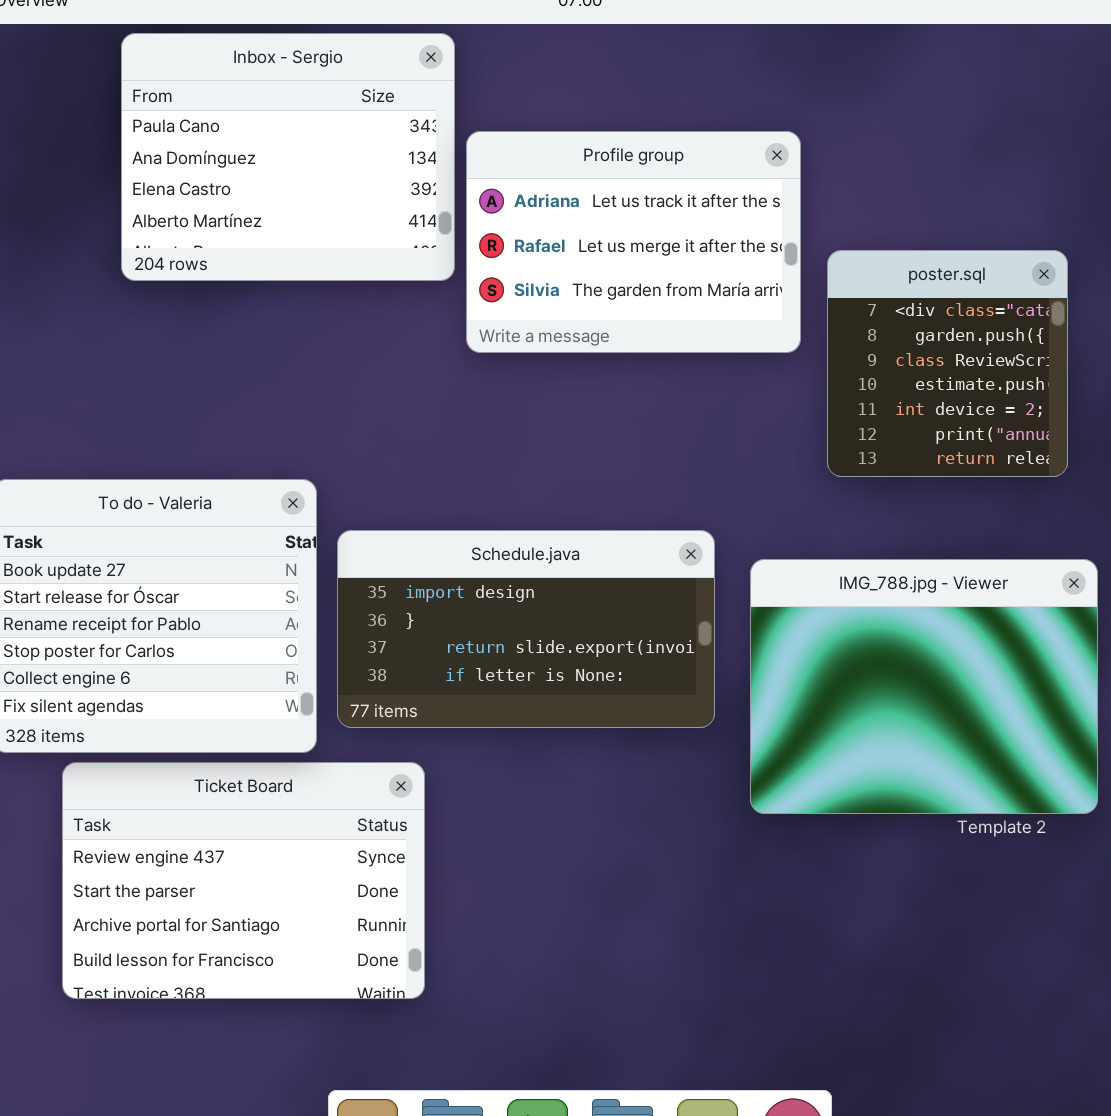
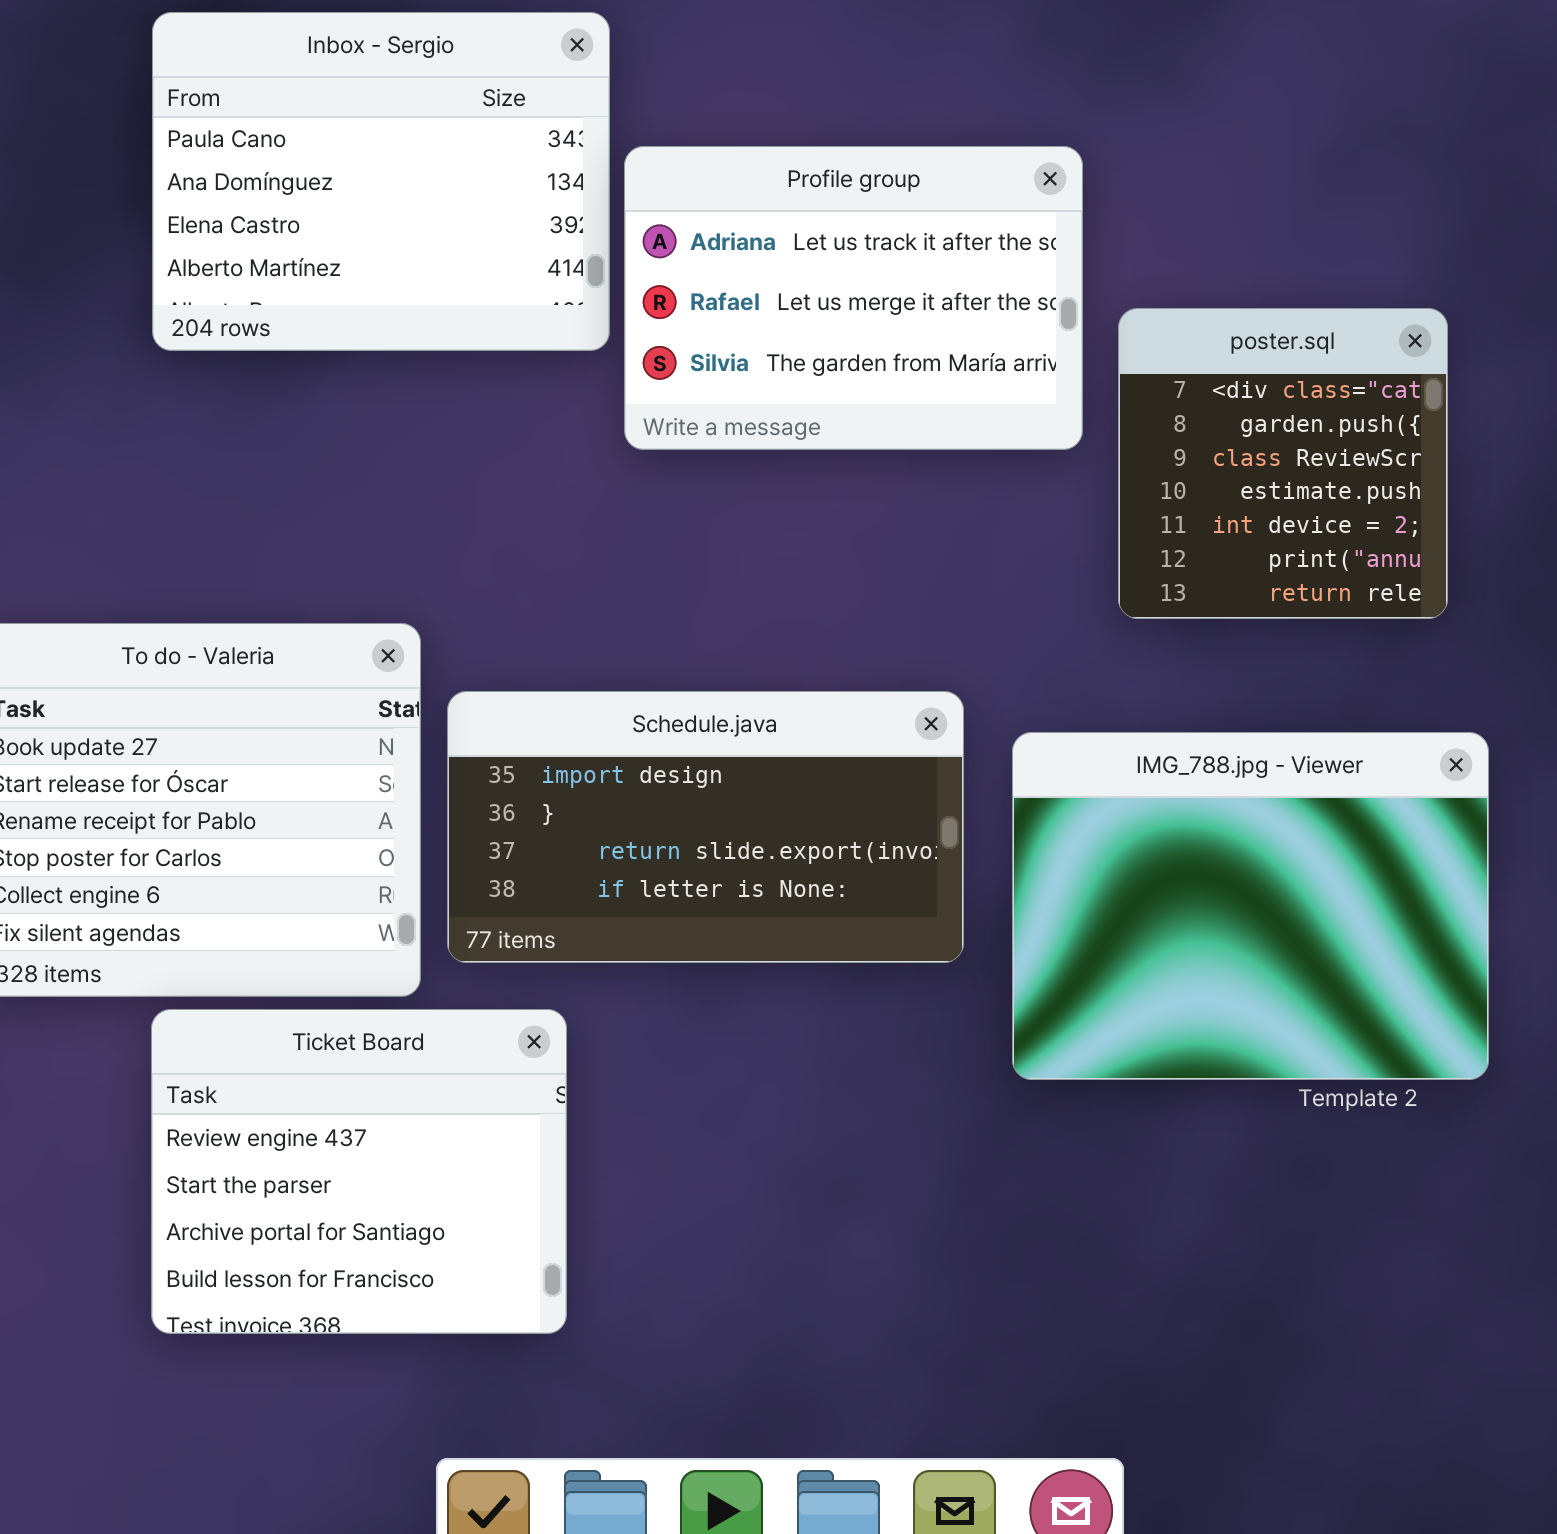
Ticket Board: [62,762,425,999] -> [151,1009,567,1334], resized

